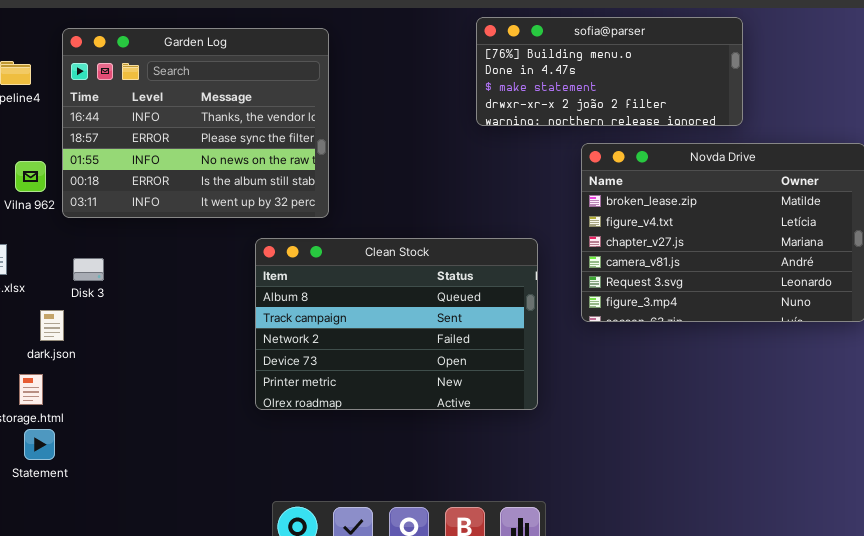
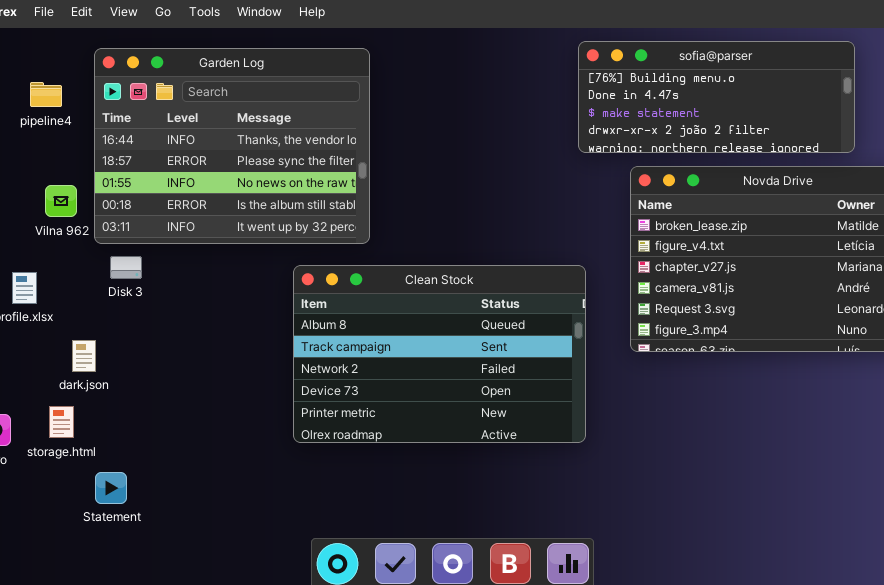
sofia@parser: [476,17,743,126] -> [578,41,855,153], moved
Disk 3: [73,258,104,281] -> [110,256,142,279], moved
Statement: [24,429,55,460] -> [95,472,127,504], moved

